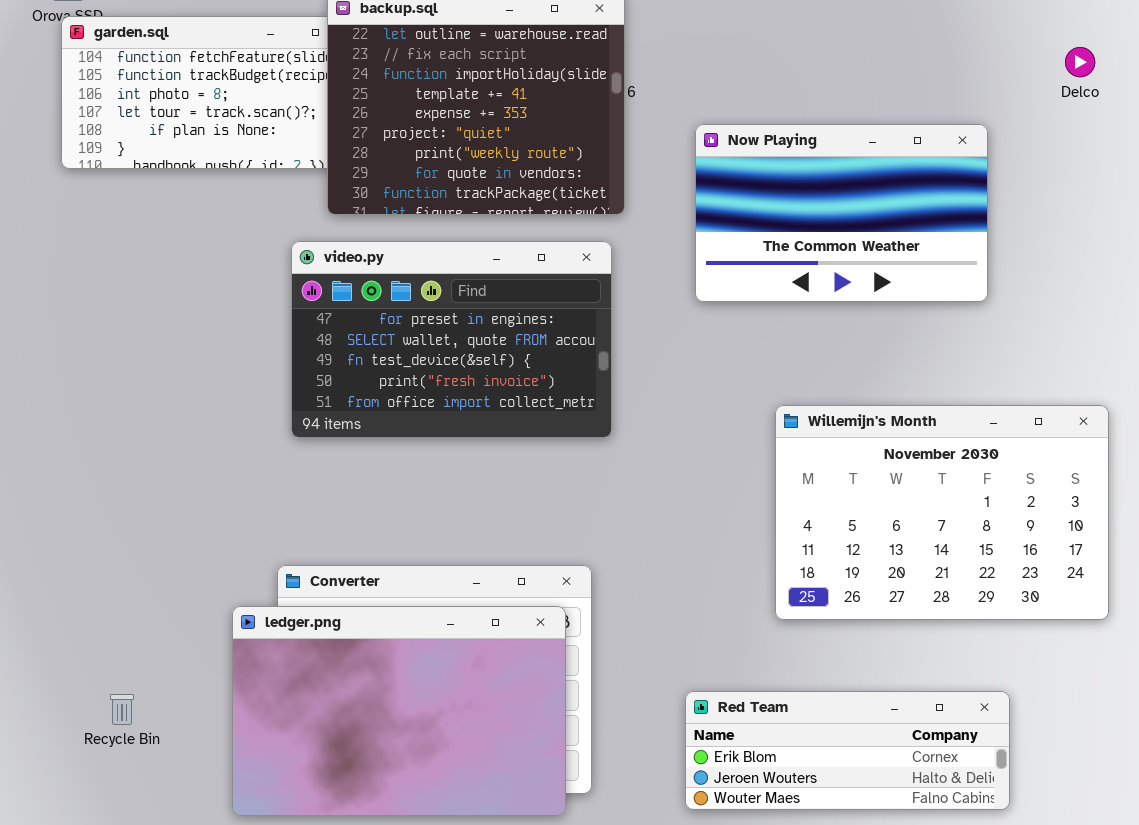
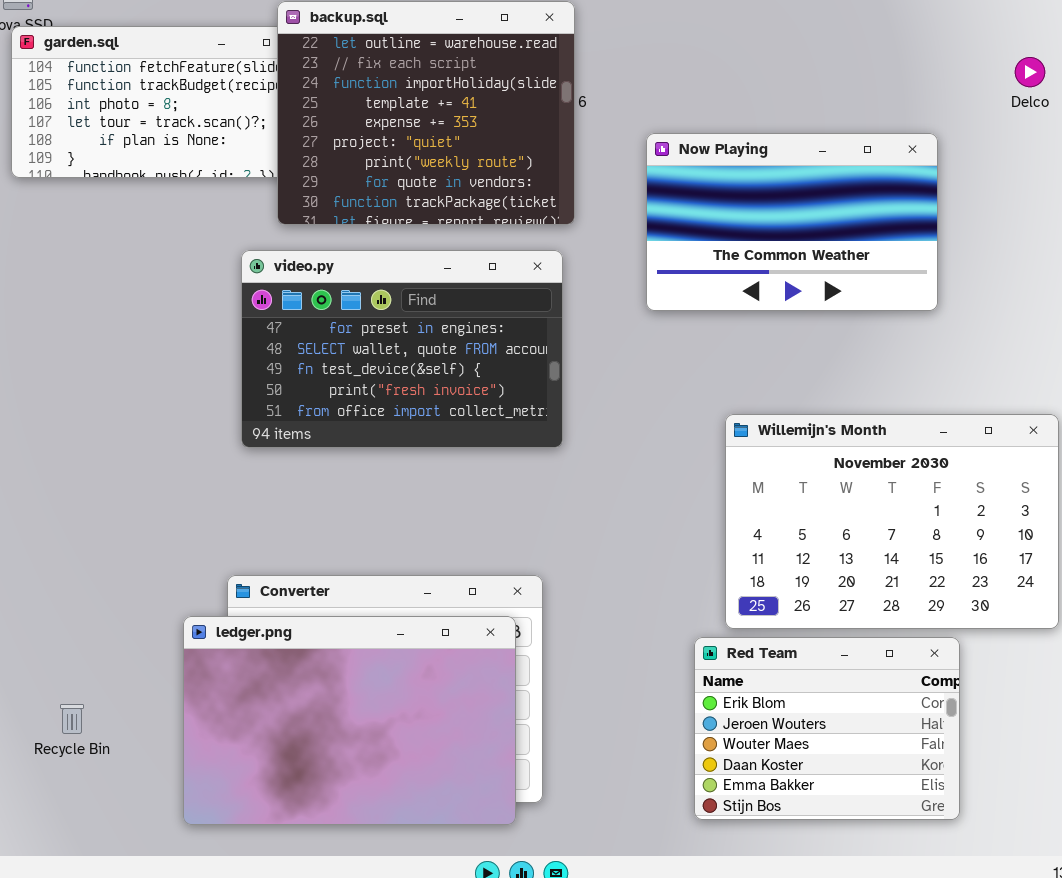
Red Team: [685,691,1010,810] -> [694,637,960,820], resized

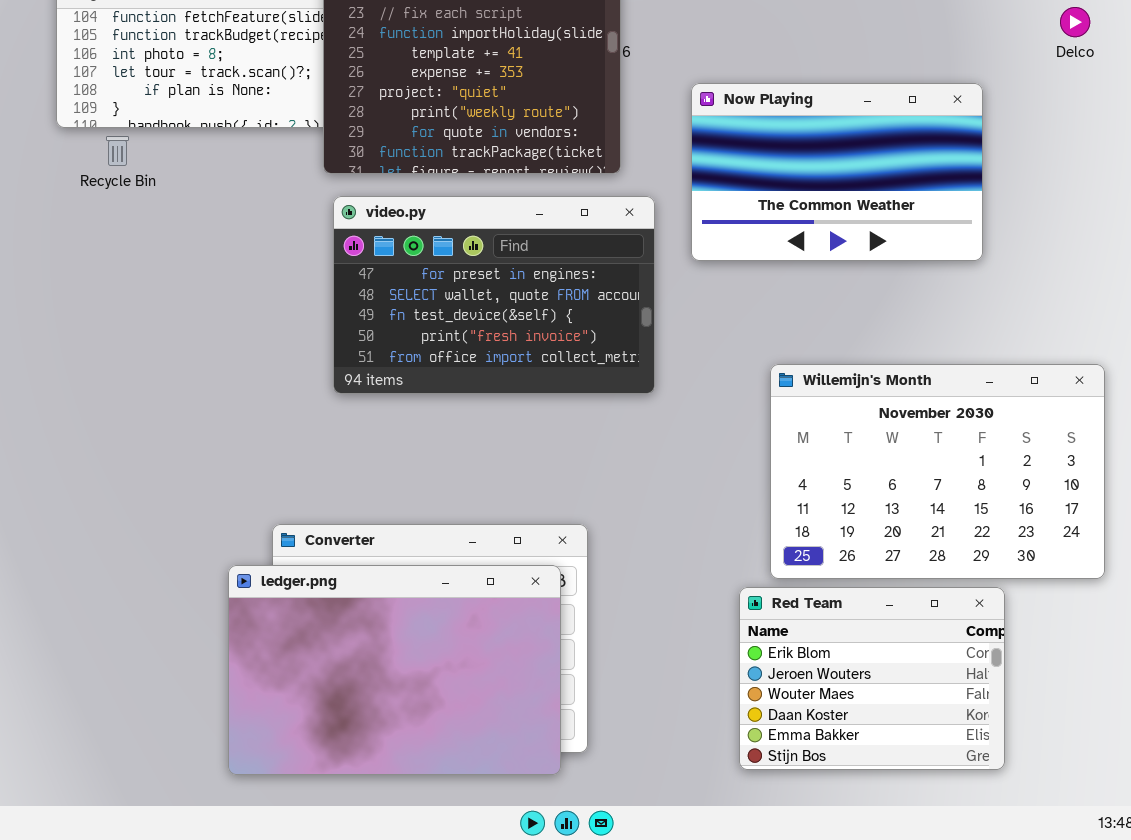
video.py: [241,250,563,448] -> [333,196,655,394], moved
Recycle Bin: [60,704,84,734] -> [106,136,129,166], moved

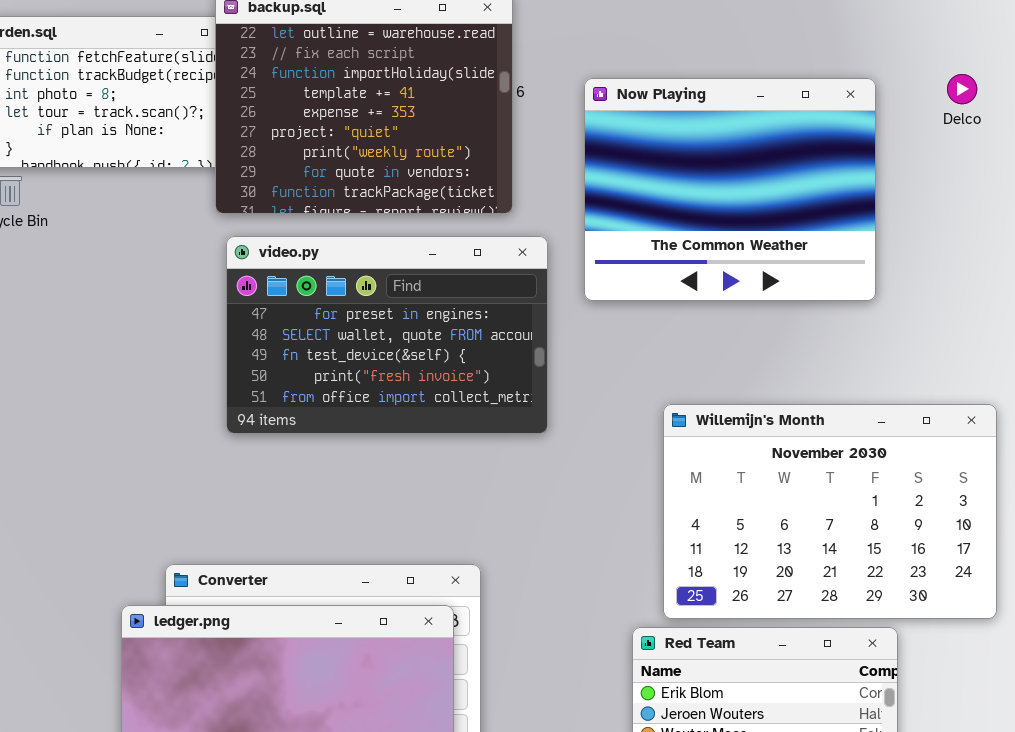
Delco: [1060,7,1090,37] -> [947,74,977,104], moved
Now Playing: [691,83,983,261] -> [584,78,876,301], resized

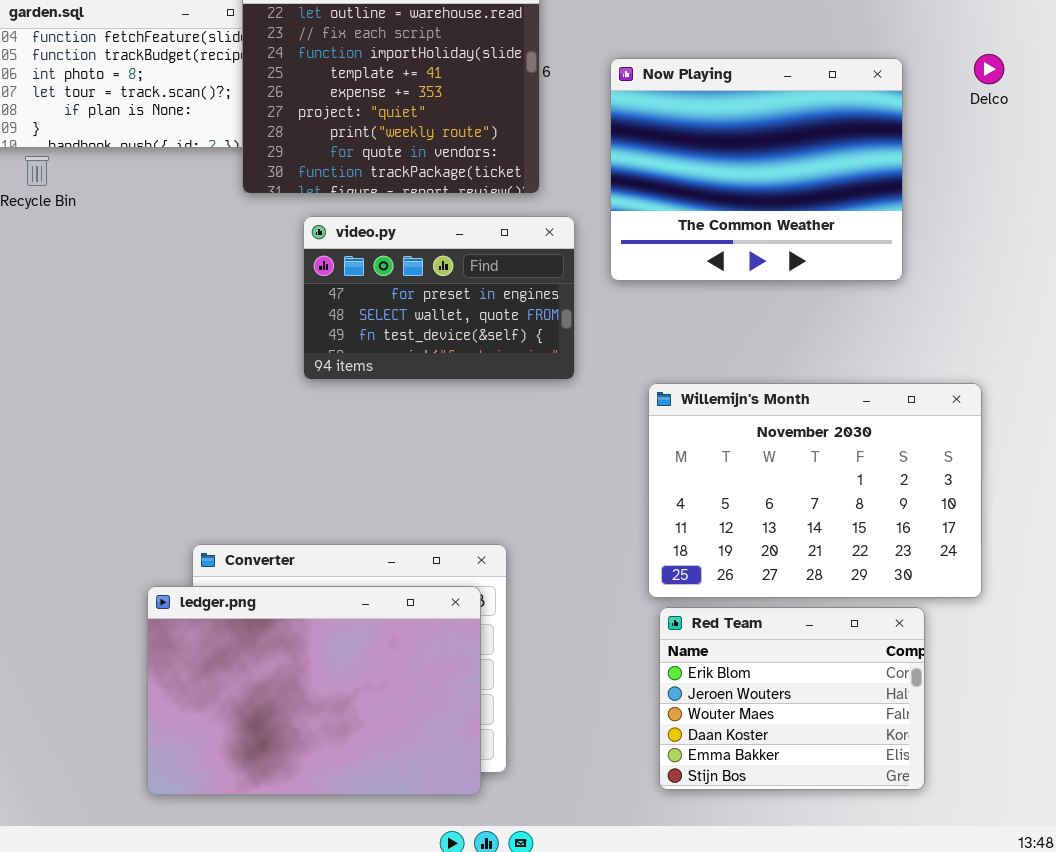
video.py: [226,236,548,434] -> [303,216,575,380], resized
Willemijn's Month: [663,404,997,619] -> [648,383,982,598], moved

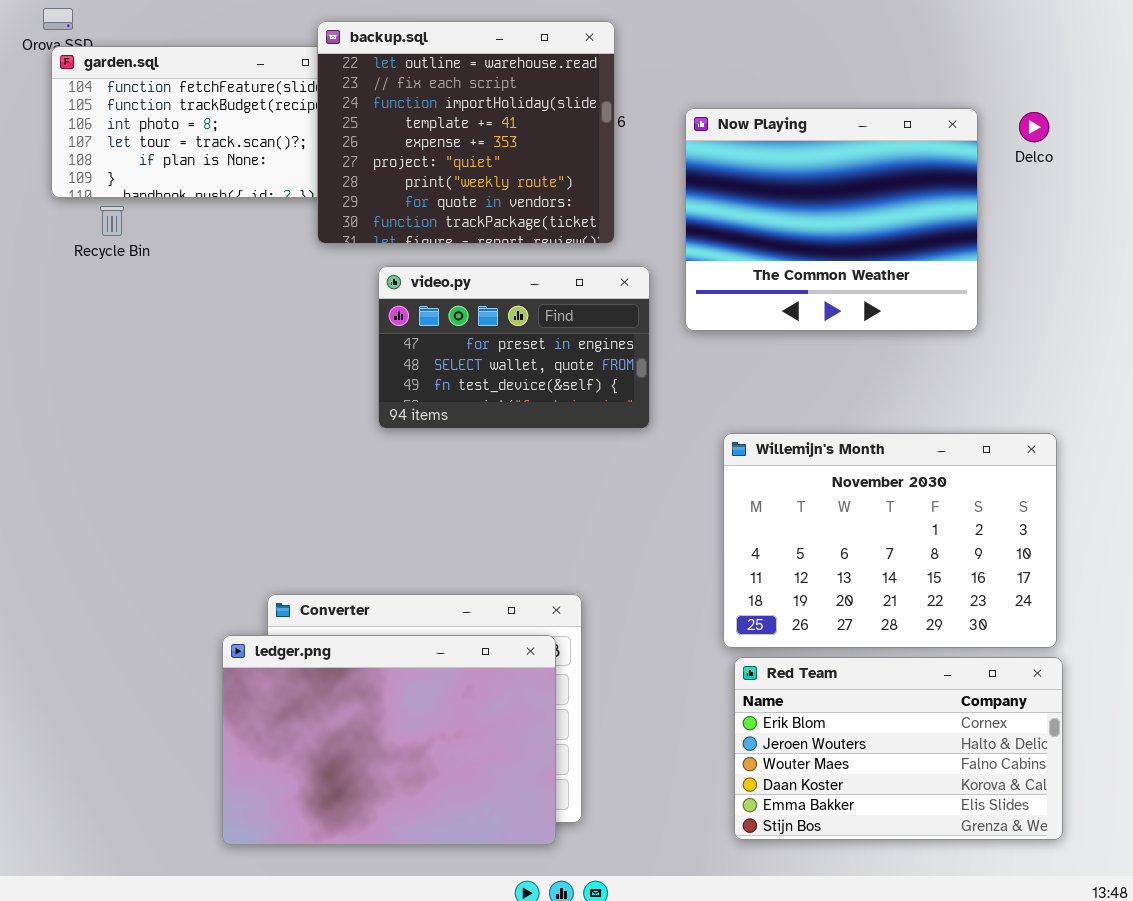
Delco: [974,54,1004,84] -> [1019,112,1049,142], moved
Red Team: [659,607,925,790] -> [734,657,1063,840], resized

